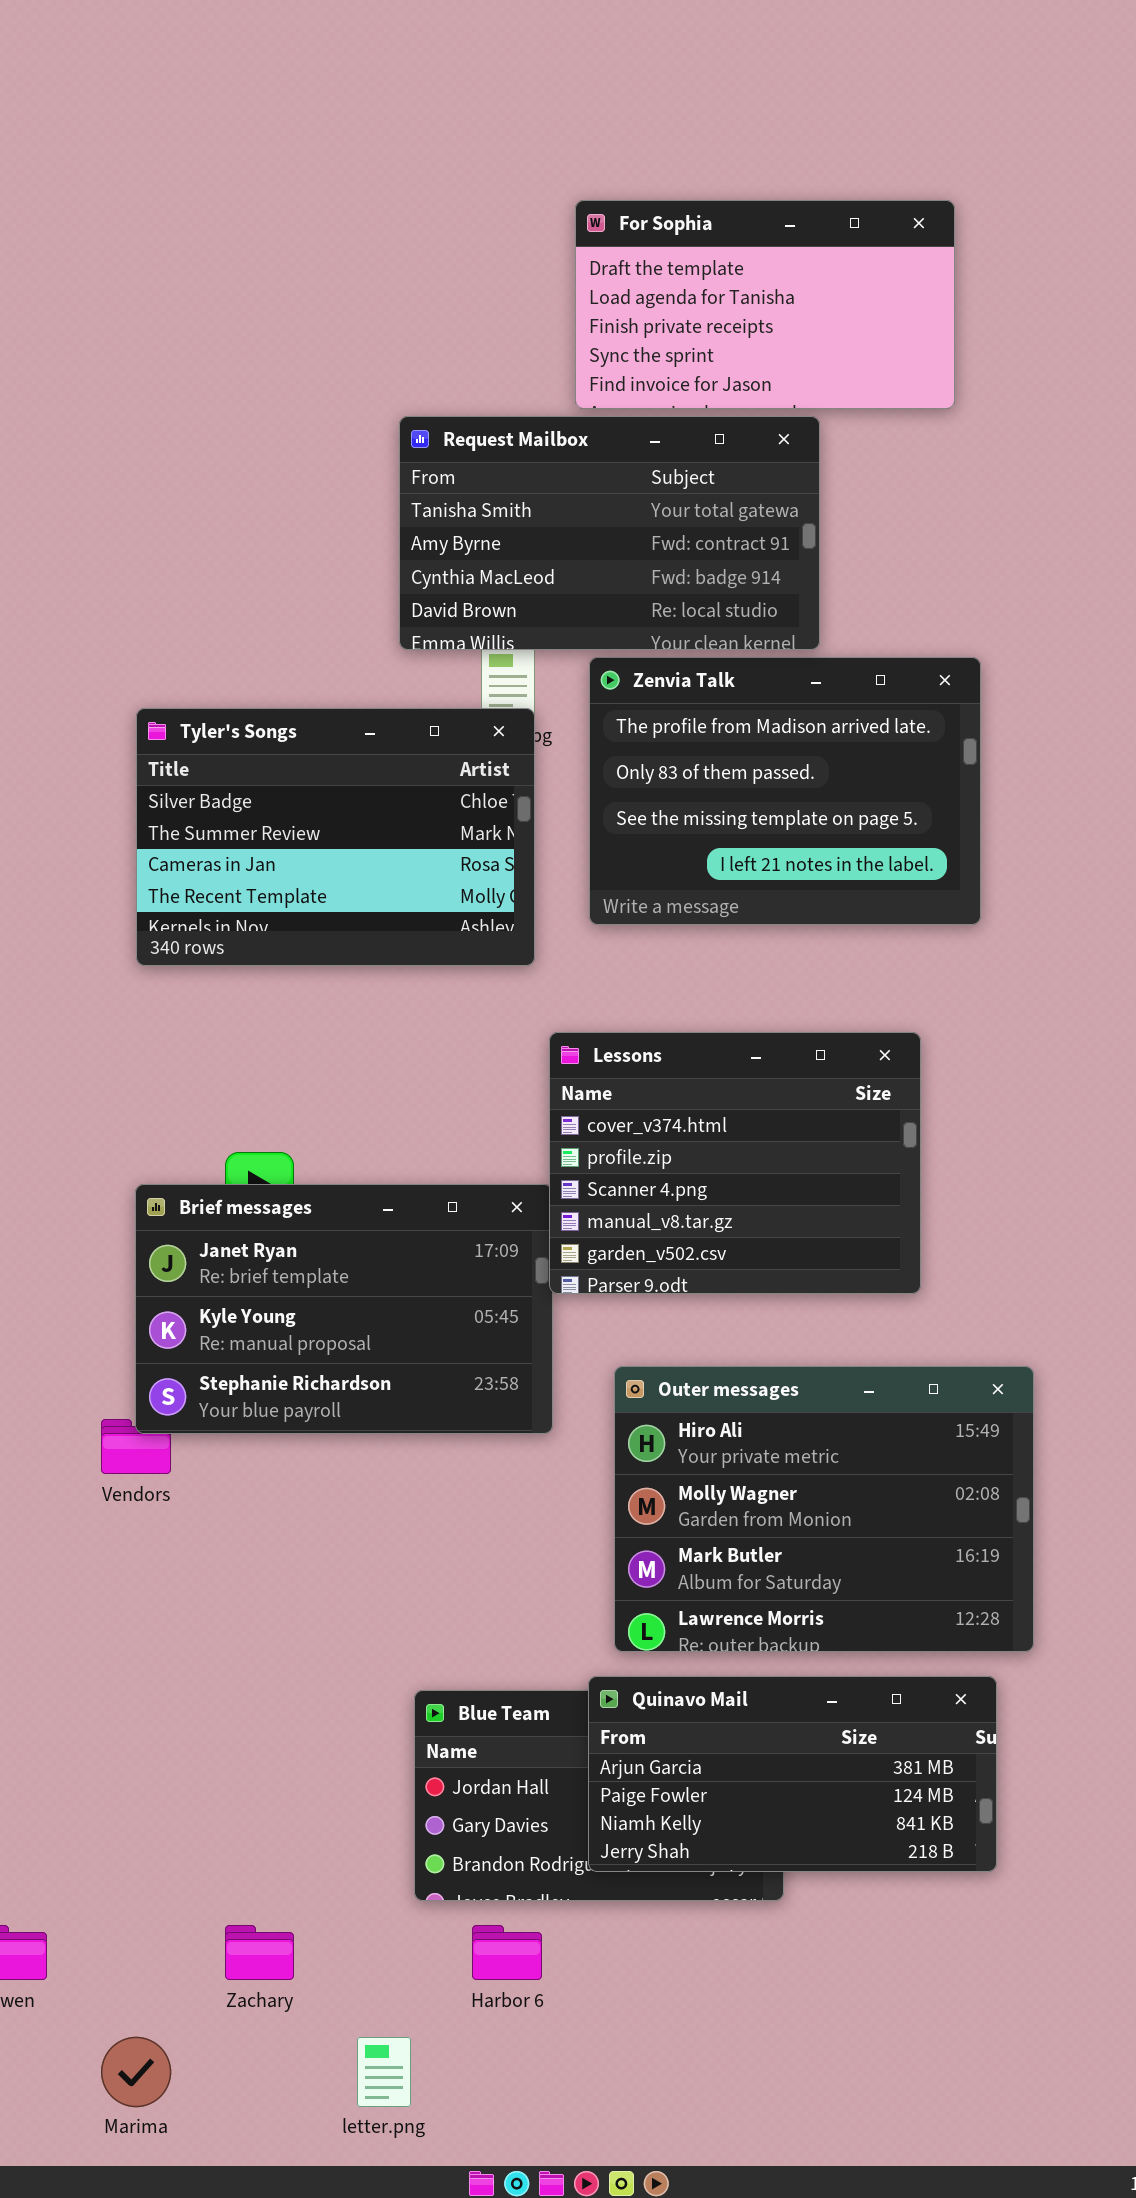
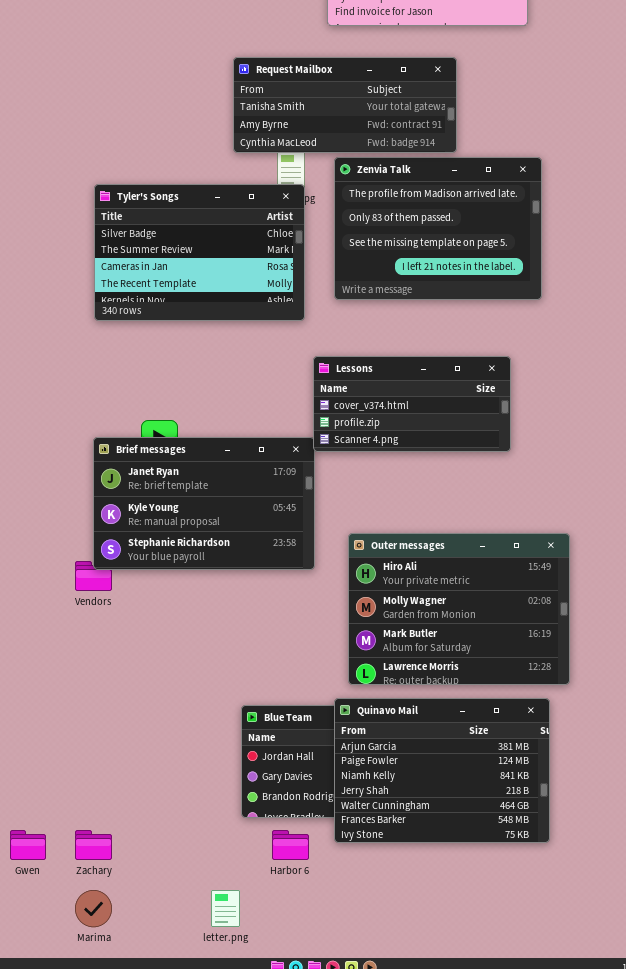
Request Mailbox: [399,416,820,650] -> [233,57,457,153], resized
Lessons: [549,1032,921,1294] -> [313,356,511,452], resized
Quinavo Mail: [588,1676,997,1872] -> [334,698,550,843], resized
Zachary: [225,1925,294,1980] -> [75,830,112,860], moved

